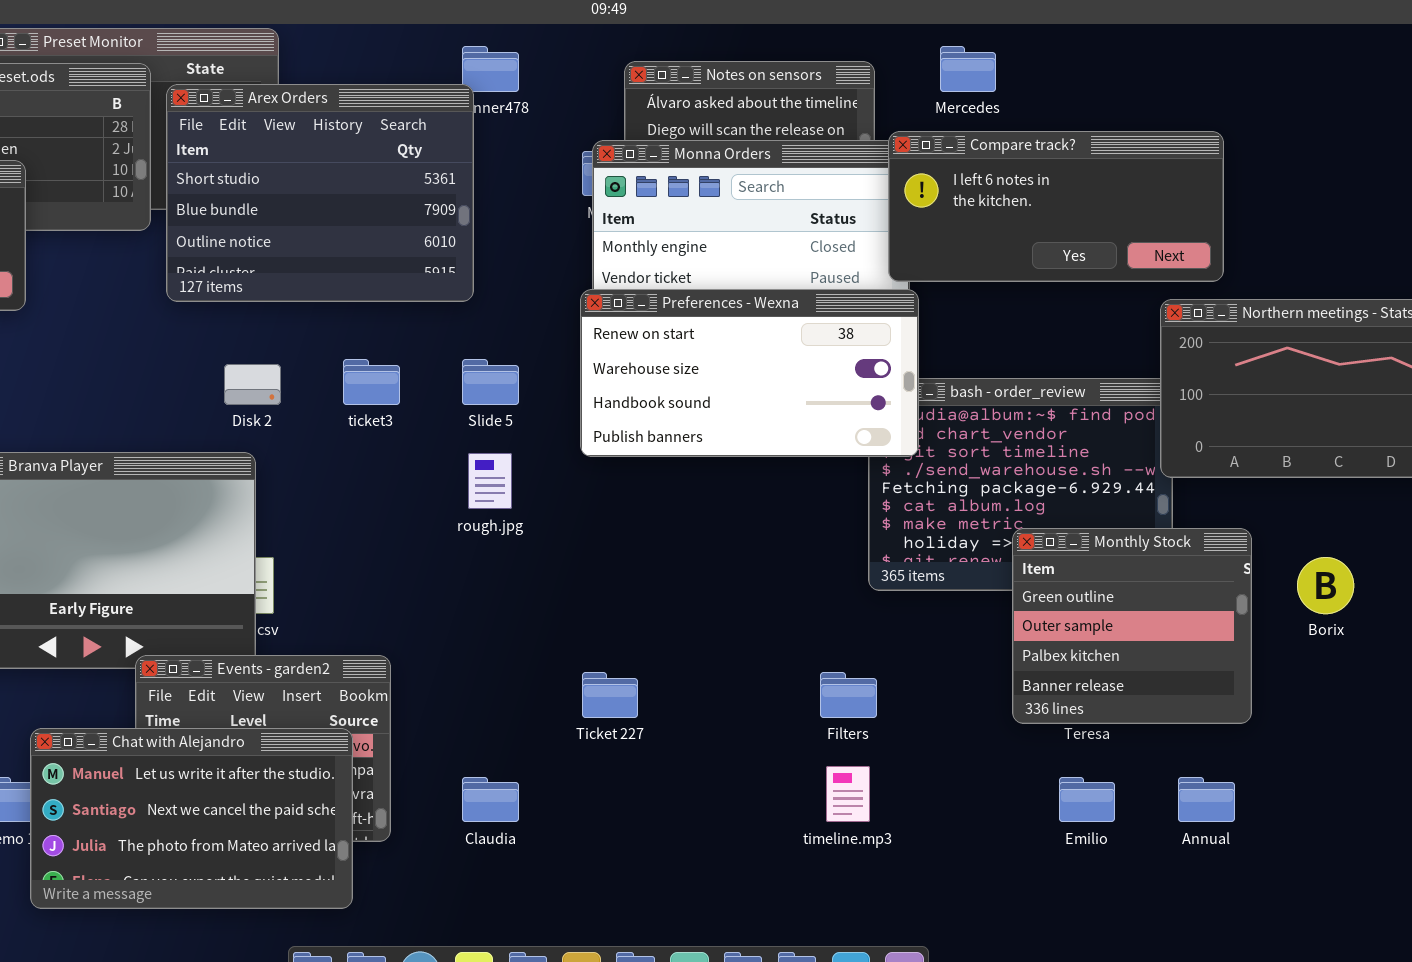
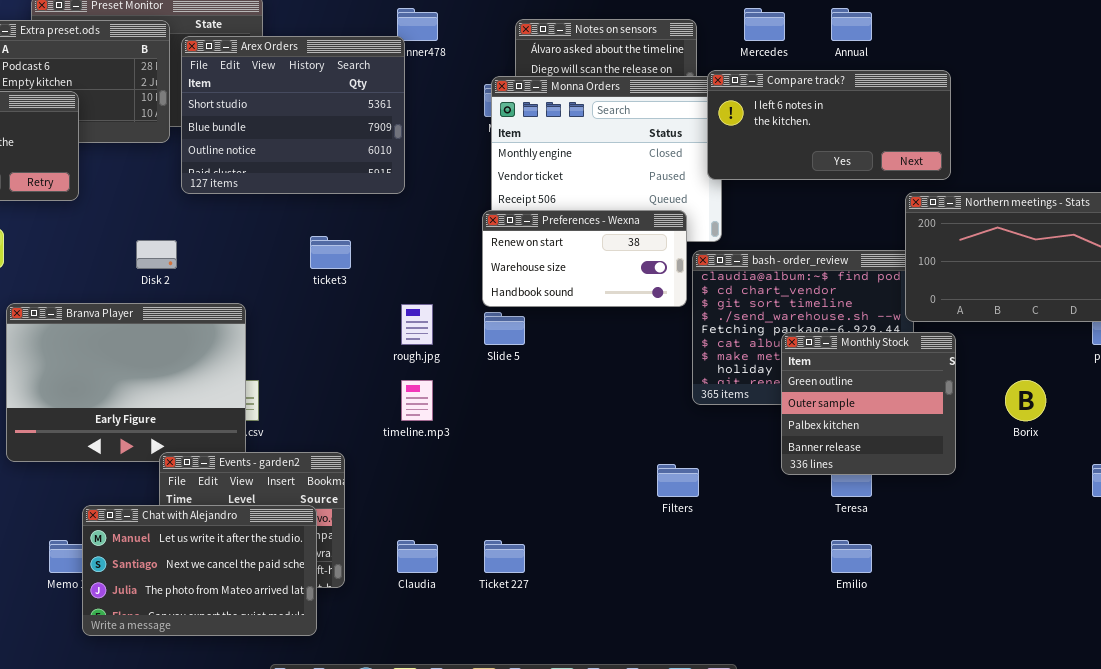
Preferences - Wexna: [580,289,919,457] -> [482,210,687,307], resized
Slide 5: [462,359,519,405] -> [484,312,525,345], moved
Disk 2: [224,364,281,405] -> [136,240,177,269], moved
Monthly Stock: [1012,528,1252,724] -> [781,332,956,475], moved
Ticket 227: [582,672,638,718] -> [484,540,525,573], moved
timeline.mp3: [826,766,870,822] -> [401,380,433,421], moved
Annual: [1178,777,1235,822] -> [831,8,872,41], moved

